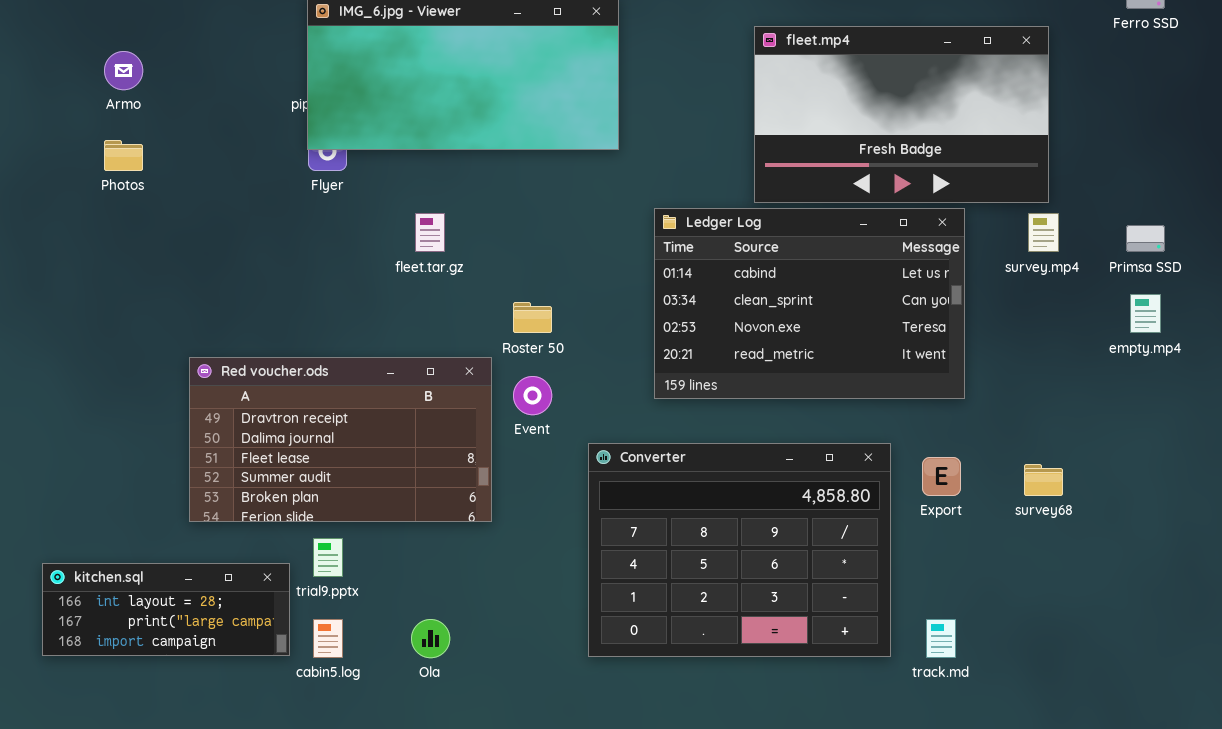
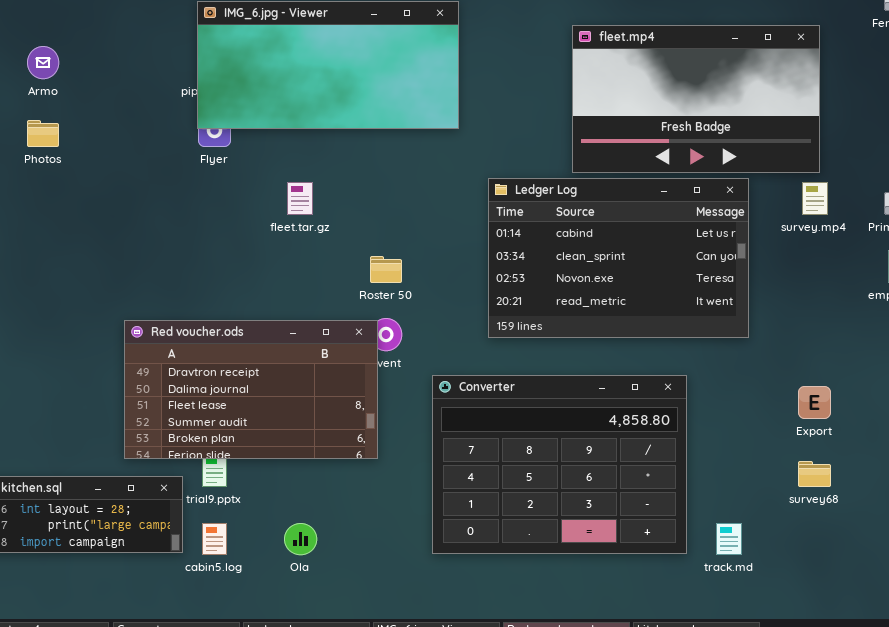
Red voucher.ods: [189,357,492,522] -> [124,320,378,459], moved
Export: [922,457,961,496] -> [798,386,831,419], moved
survey68: [1024,464,1063,496] -> [798,461,831,487], moved

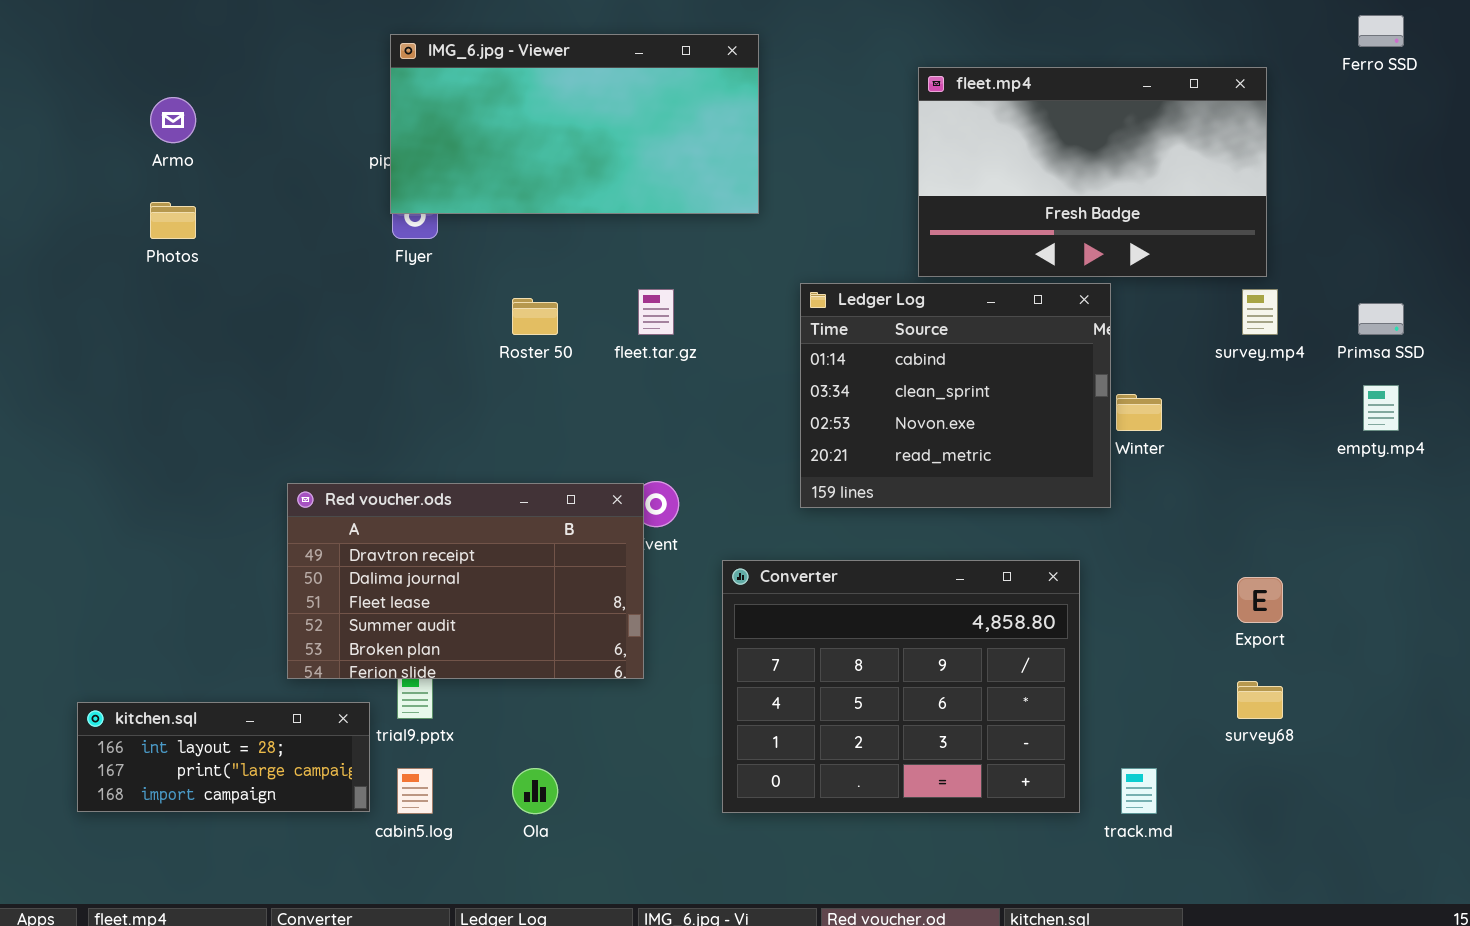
Ledger Log: [488,178,749,338] -> [800,283,1111,508], resized
fleet.tar.gz: [287,182,313,215] -> [638,289,674,335], moved
Roster 50: [370,256,402,283] -> [512,298,558,335], moved

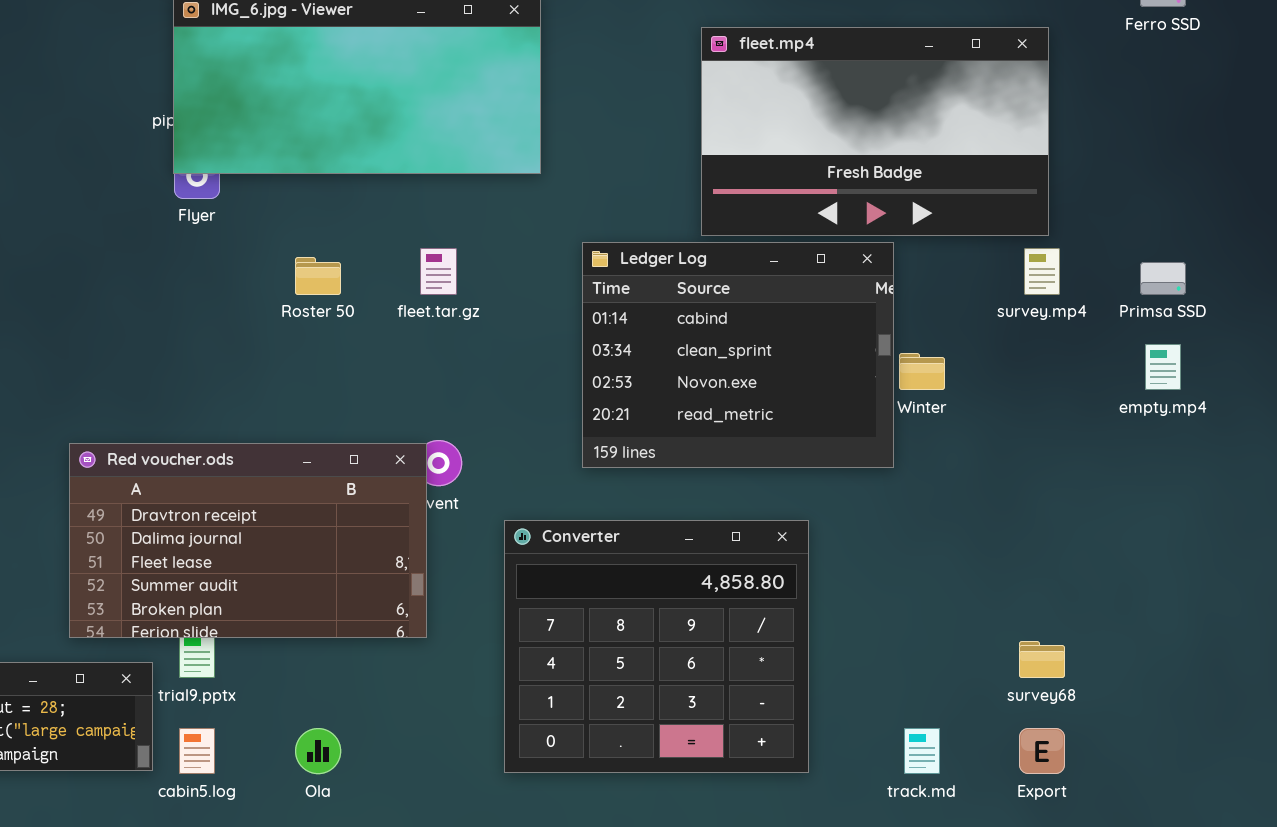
Converter: [722,560,1080,813] -> [504,520,809,773], resized
Export: [1237,577,1283,623] -> [1019,728,1065,774], moved

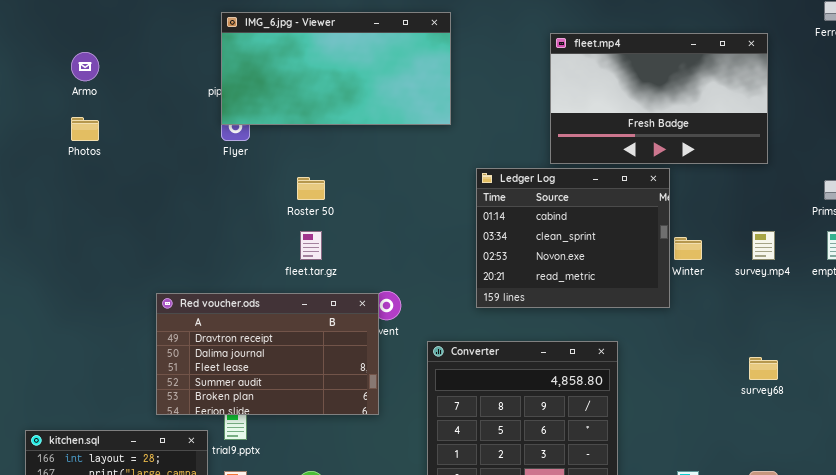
fleet.tar.gz: [420,248,457,295] -> [300,231,322,260], moved
survey.mp4: [1024,248,1060,295] -> [752,231,775,260], moved
survey68: [1019,641,1065,678] -> [749,357,778,380], moved

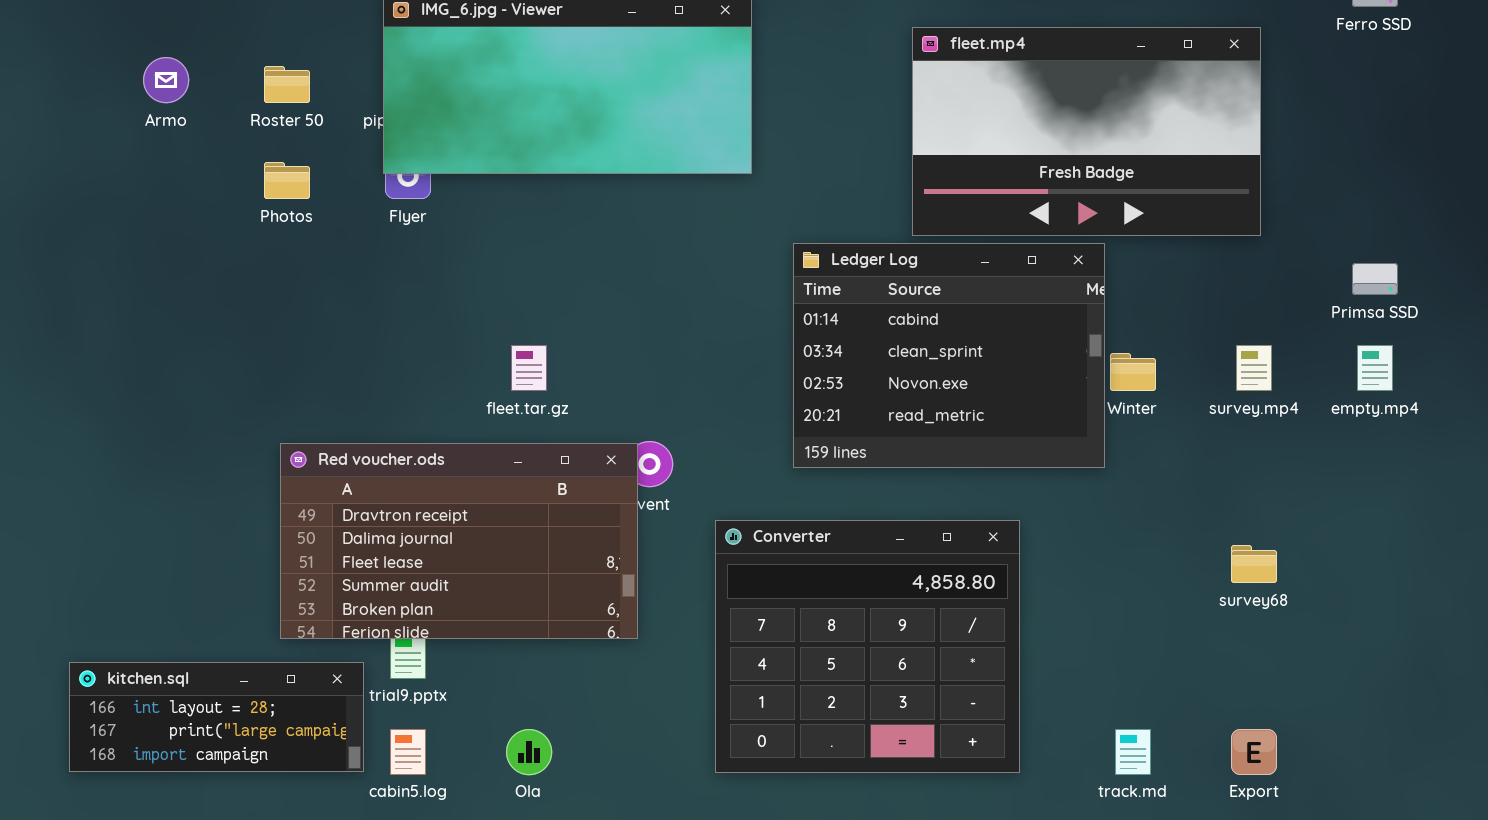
Photos: [71,117,99,141] -> [264,162,310,199], moved
Roster 50: [297,177,325,200] -> [264,66,310,103], moved

